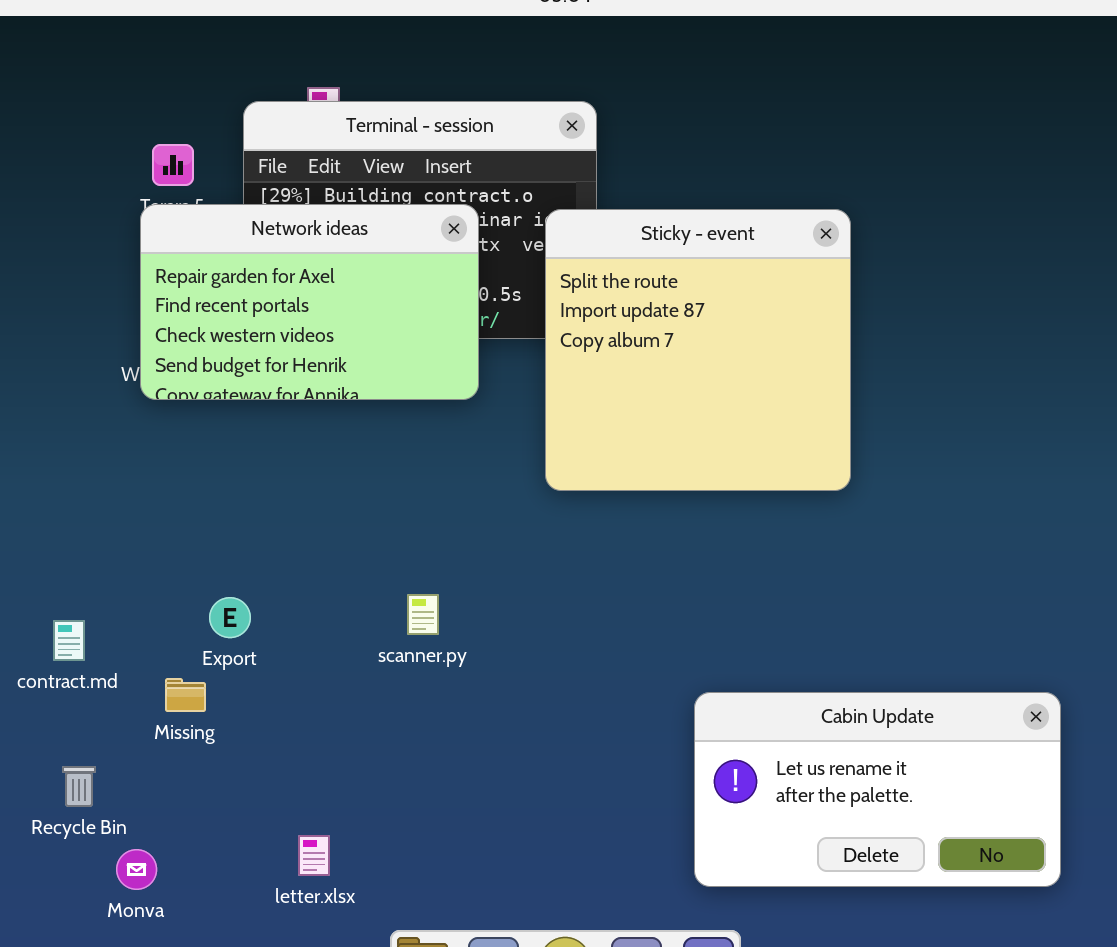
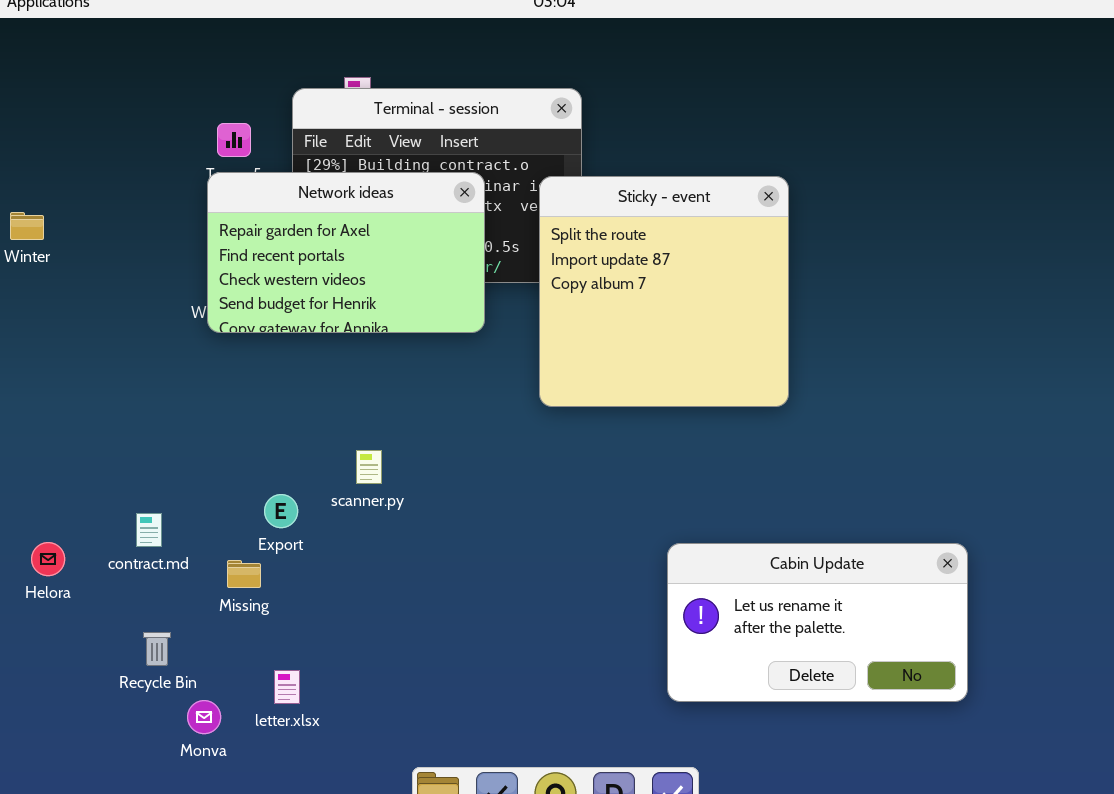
scanner.py: [407,594,439,635] -> [356,450,382,484], moved
Cabin Update: [694,692,1061,887] -> [667,543,968,702], moved
letter.xlsx: [298,835,330,876] -> [274,670,300,704], moved

